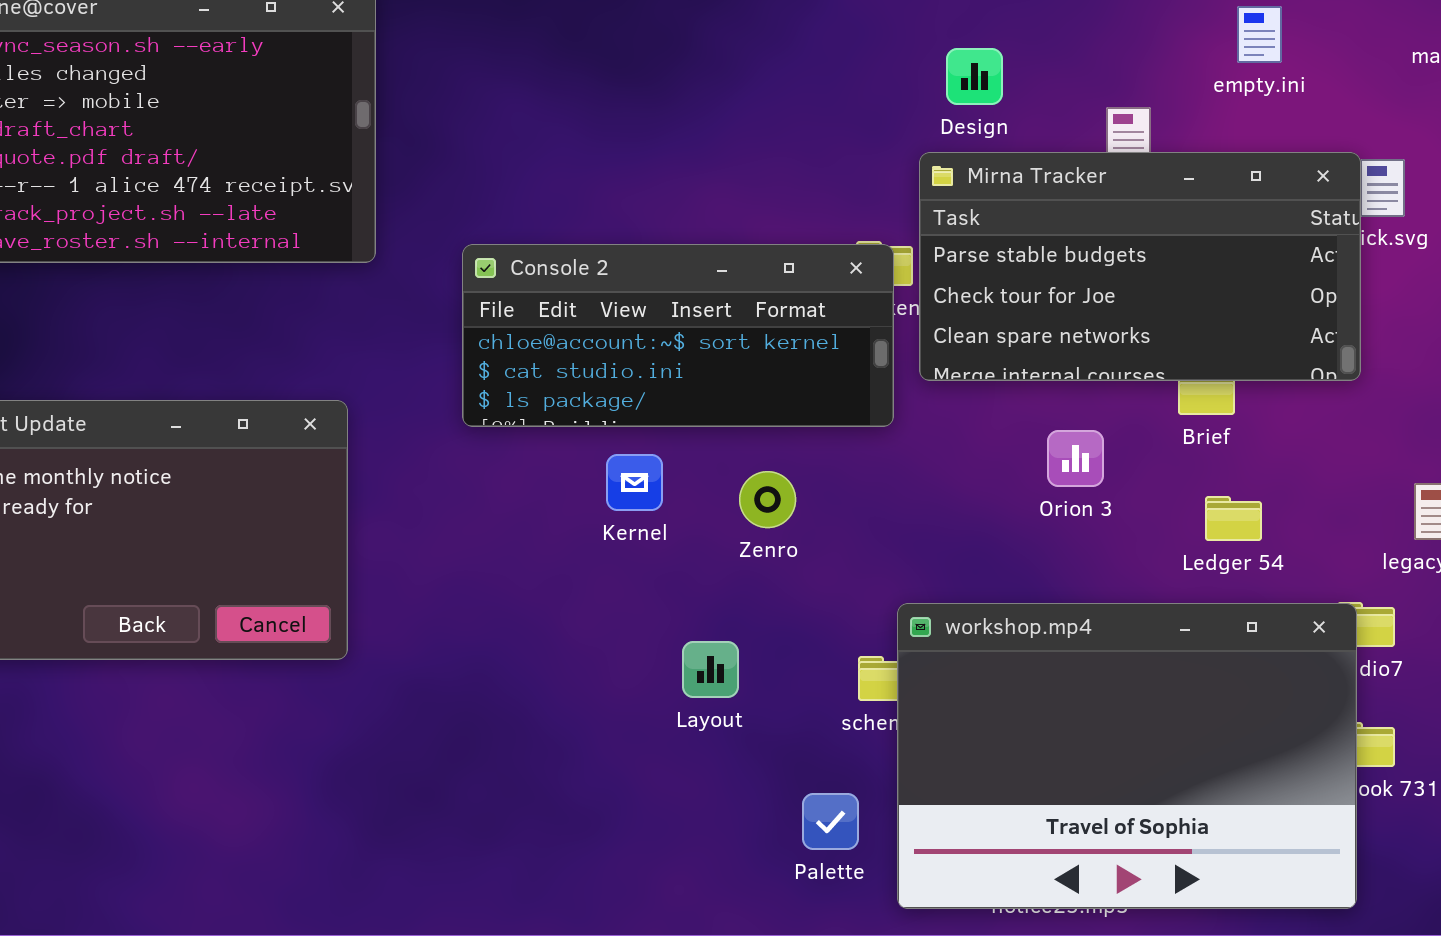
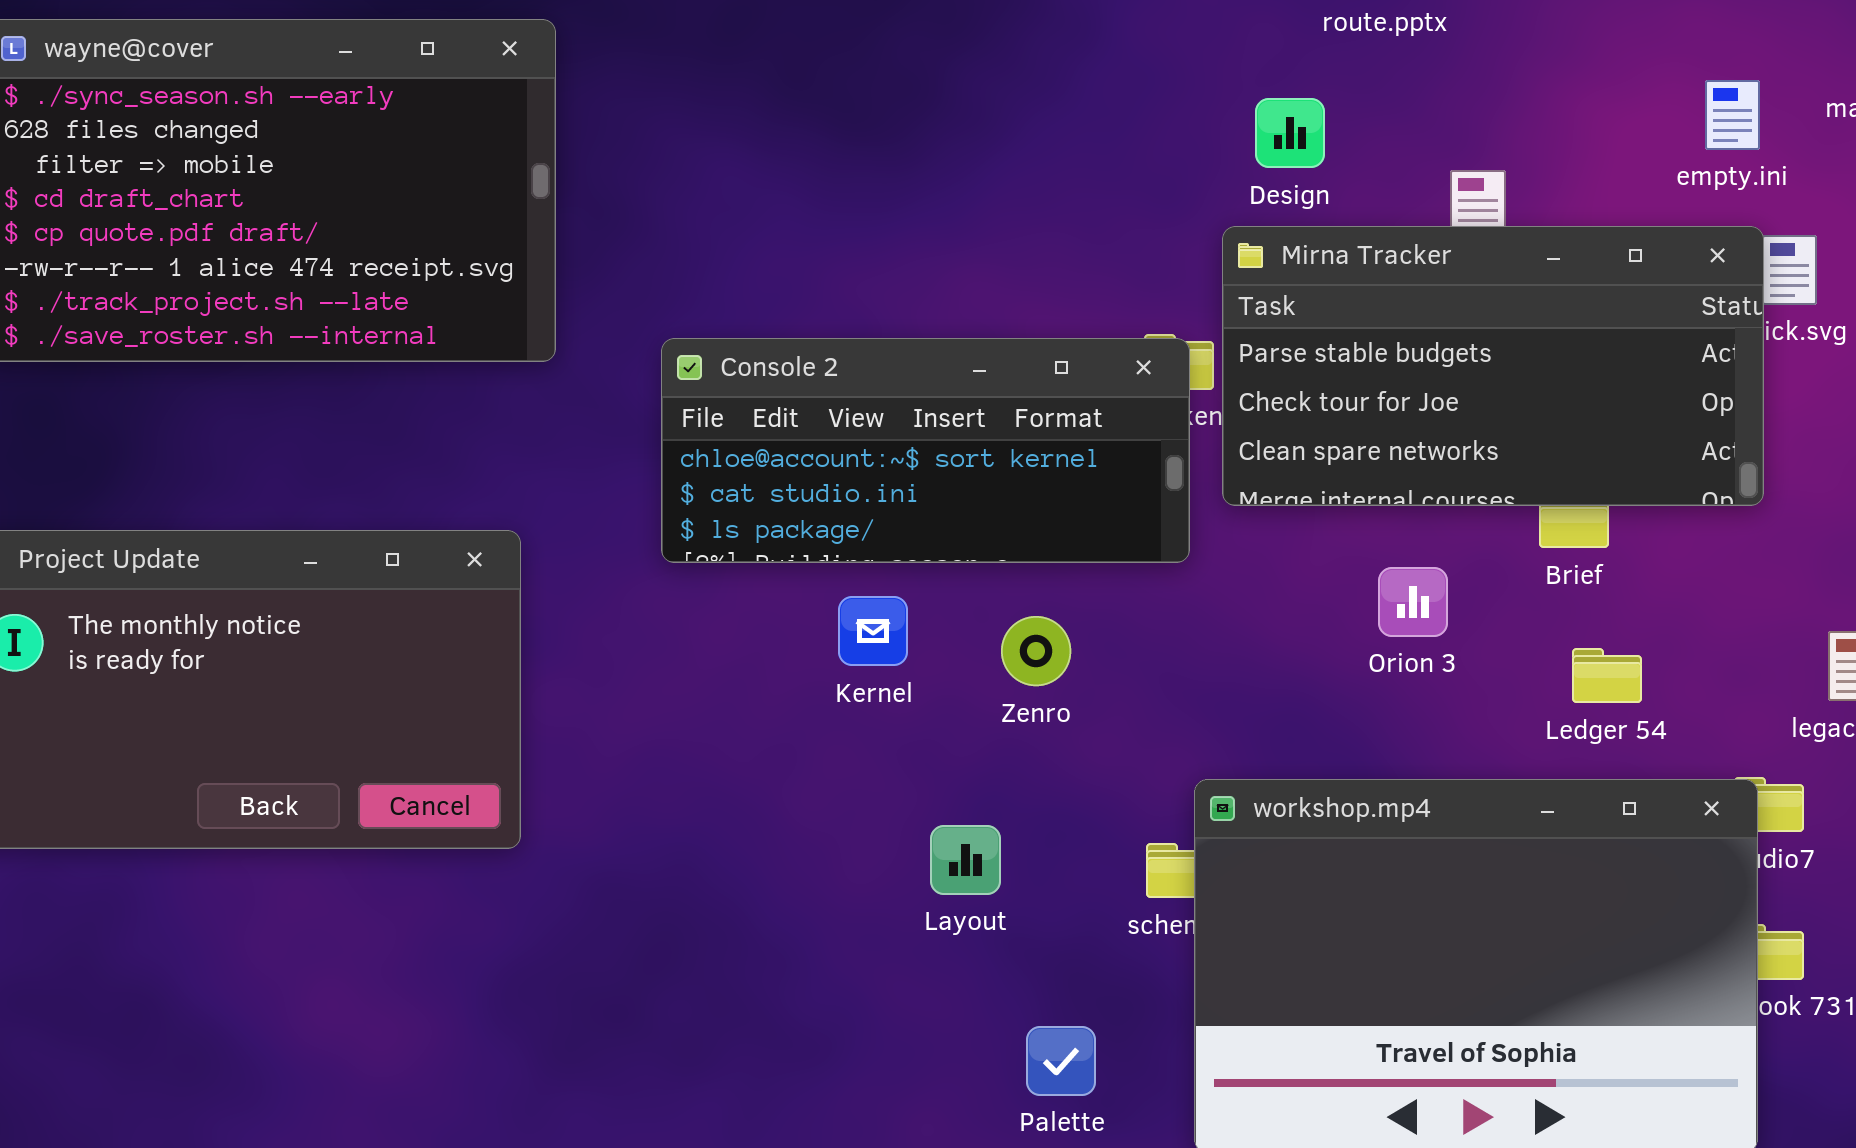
empty.ini: [1237,6,1282,63] -> [1705,80,1760,150], moved
Palette: [802,793,859,850] -> [1026,1026,1096,1096], moved

